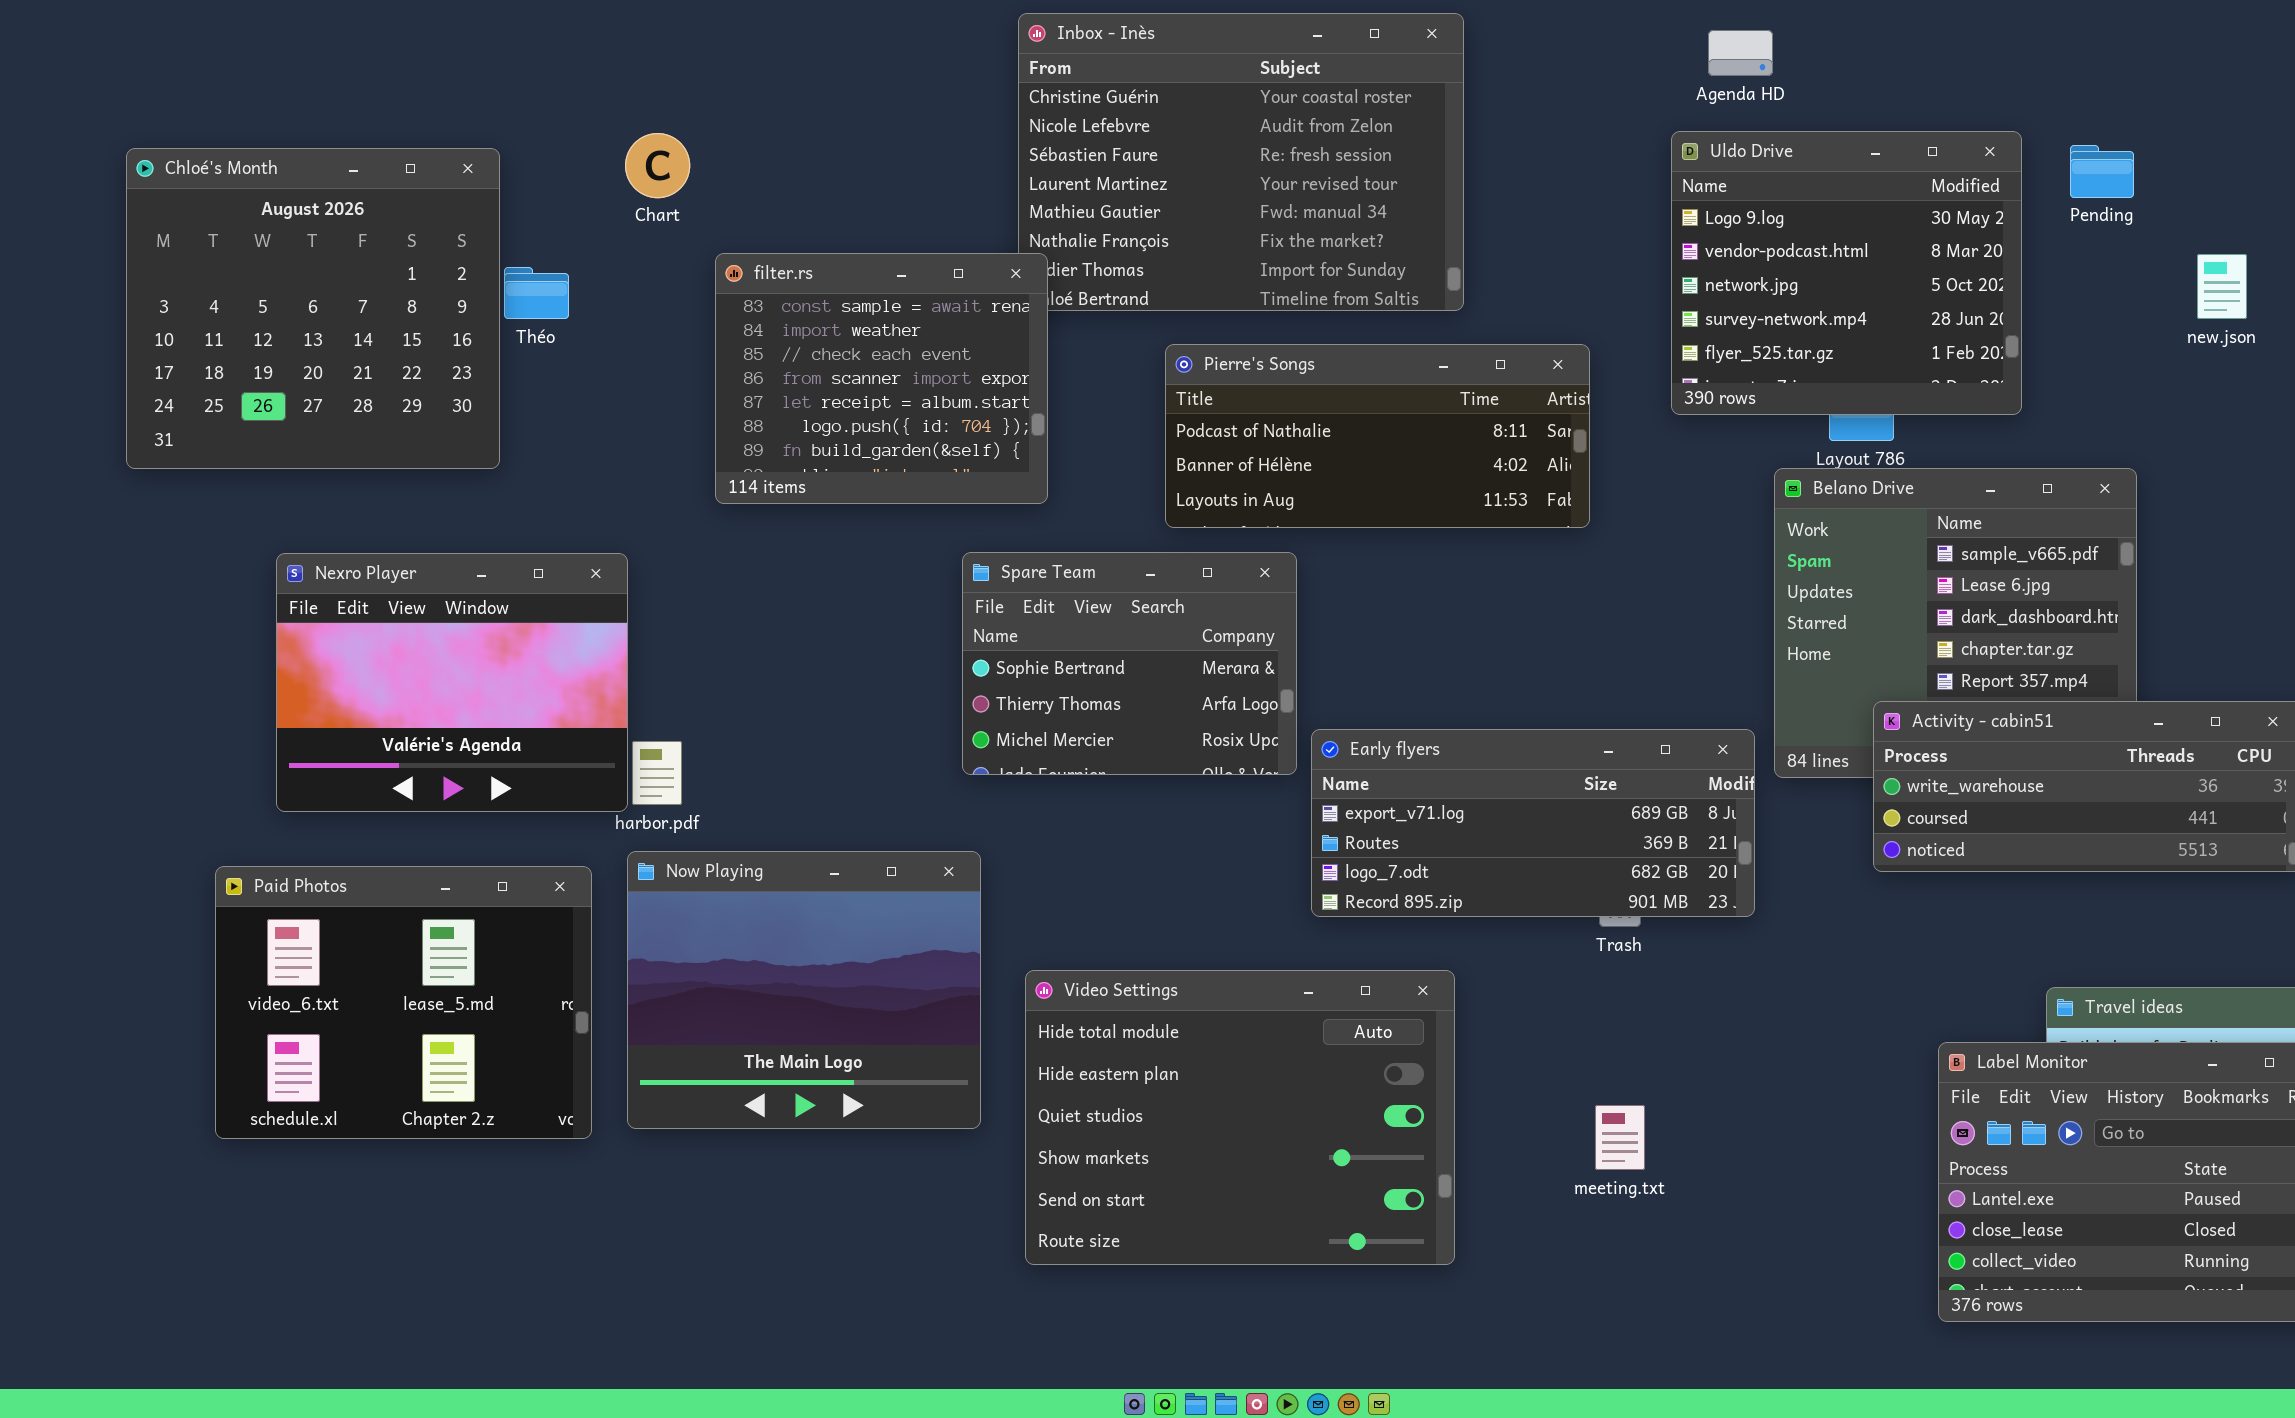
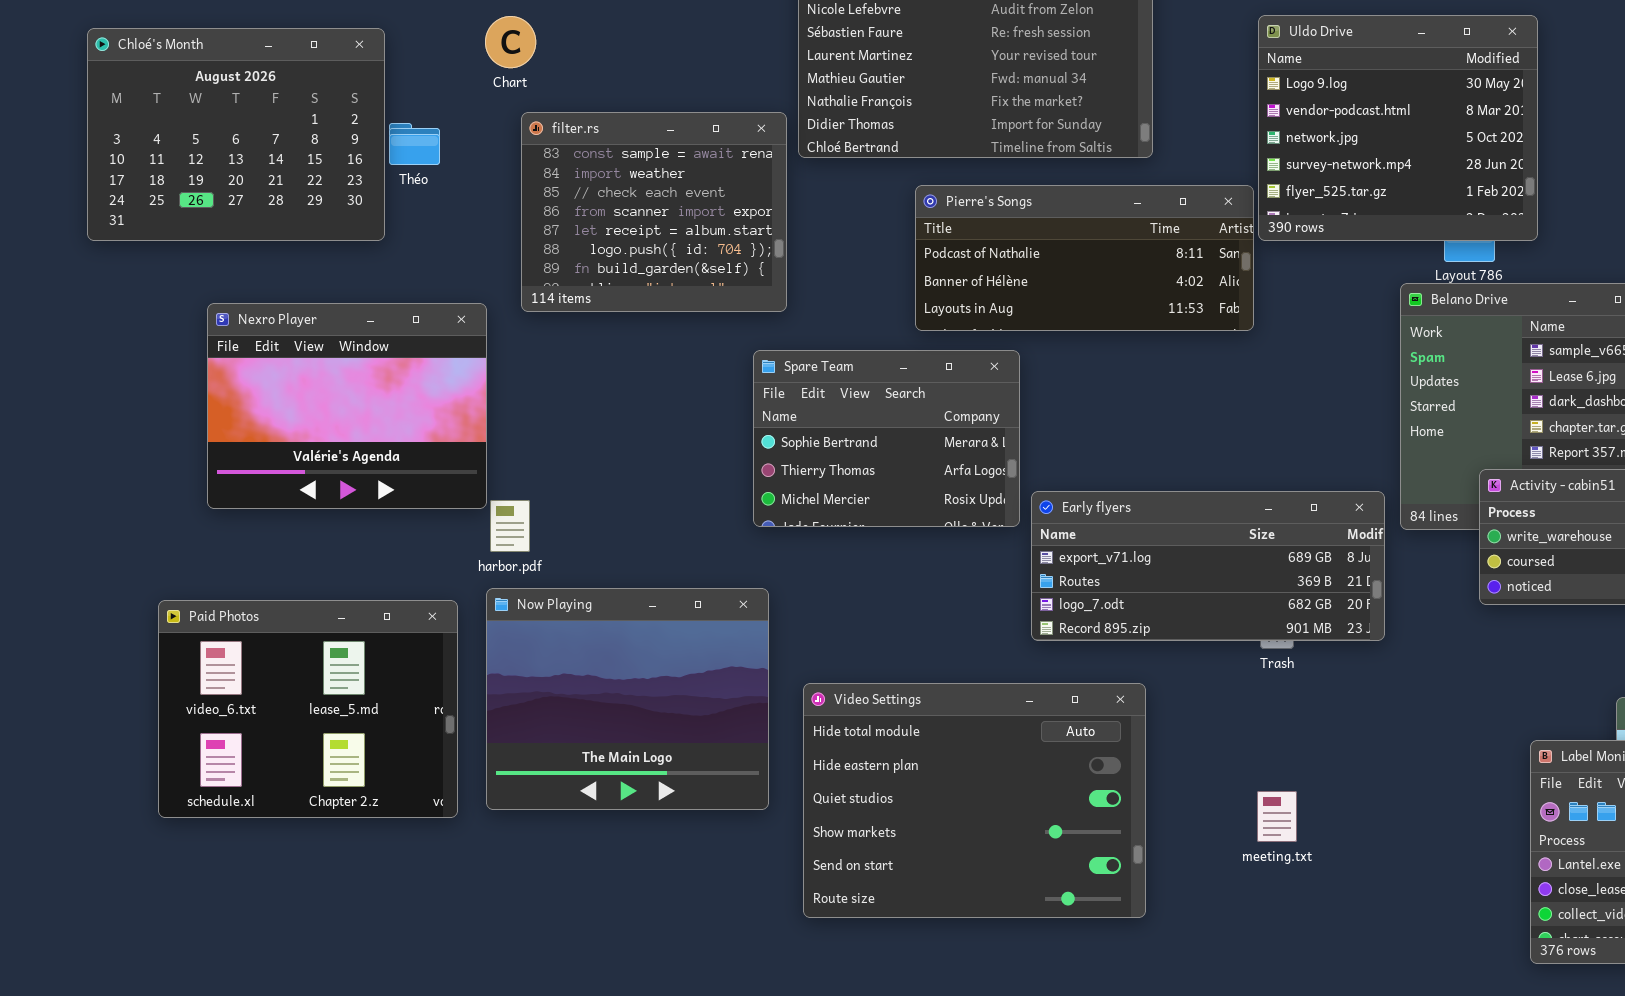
Uldo Drive: [1671,131,2022,415] -> [1258,15,1538,241], moved
Chloé's Month: [126,148,500,469] -> [87,28,385,241], resized
filter.rs: [715,253,1048,504] -> [521,112,787,312], moved
Nexro Player: [276,553,628,812] -> [207,303,487,509], moved

